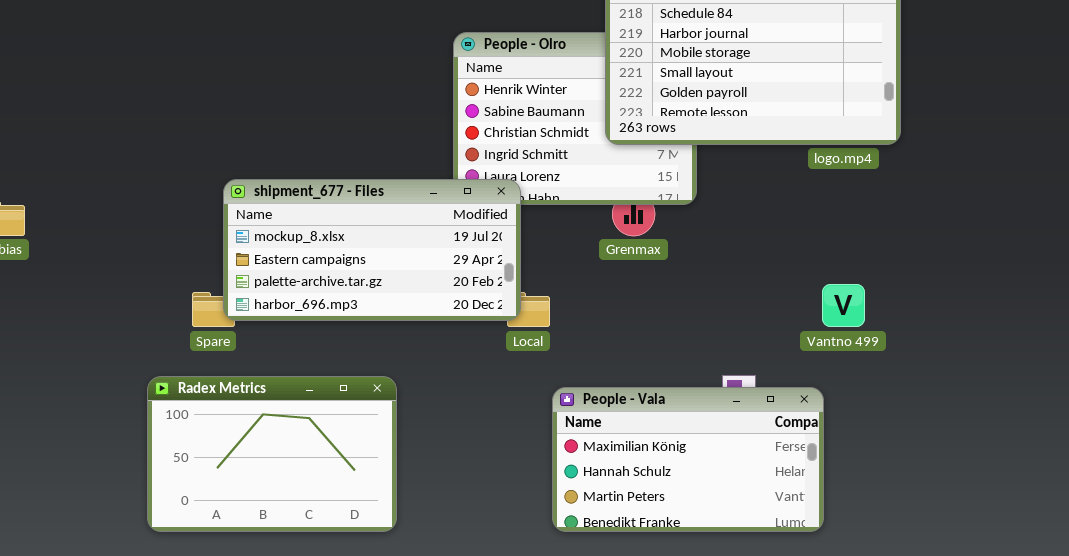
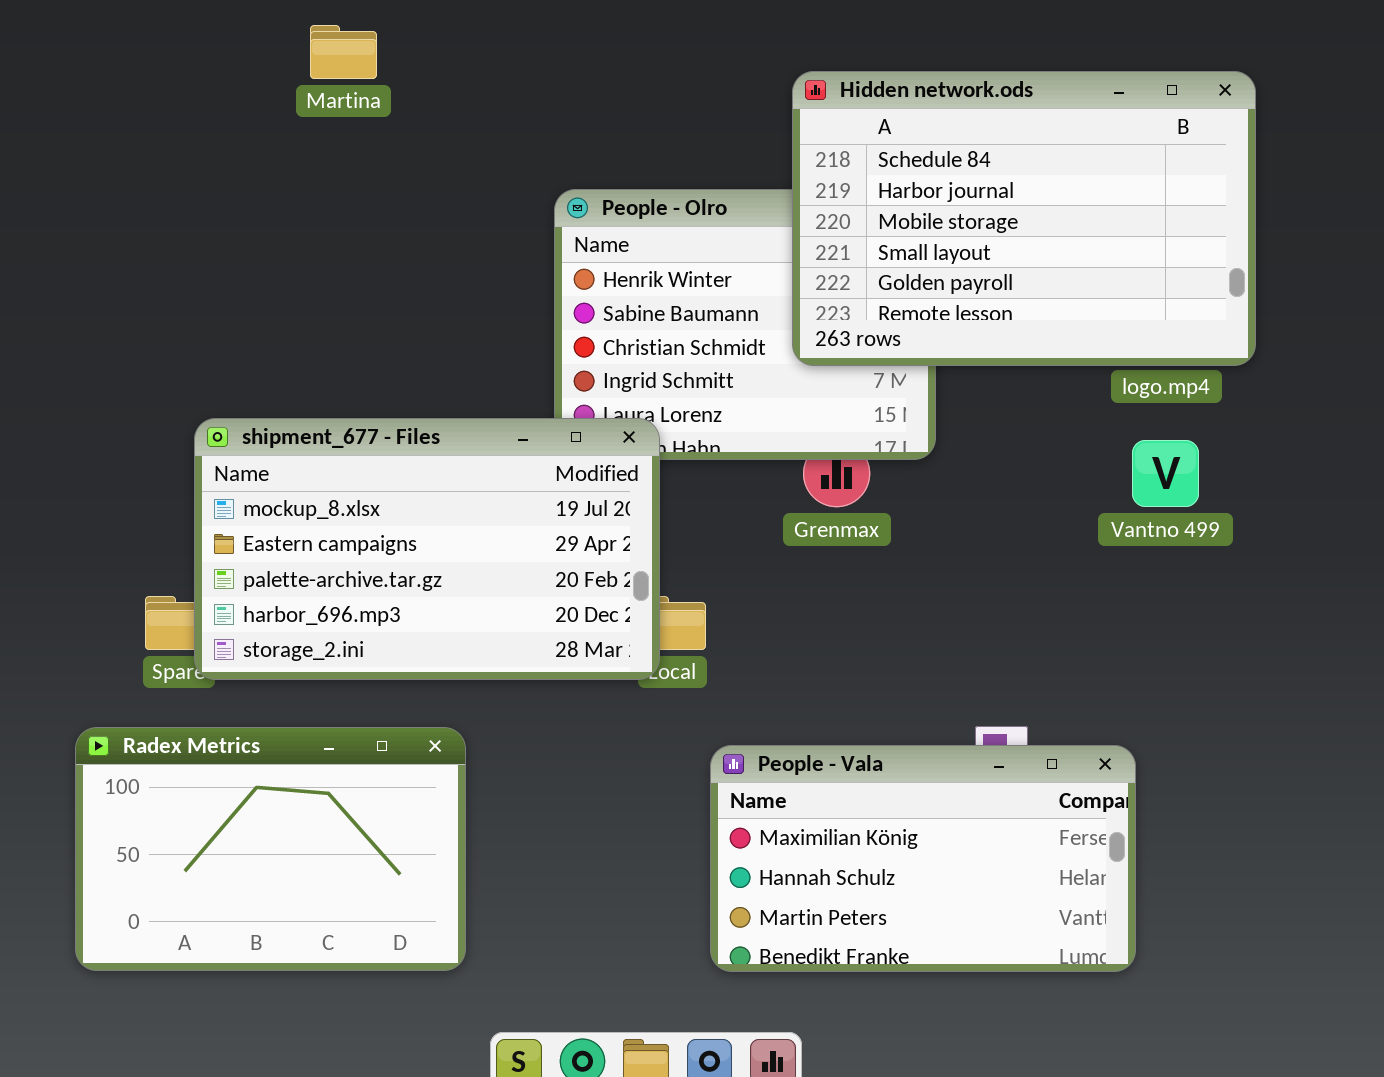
shipment_677 - Files: [223,179,521,321] -> [194,418,660,680], resized
Vantno 499: [822,284,865,327] -> [1132,440,1199,507], moved

